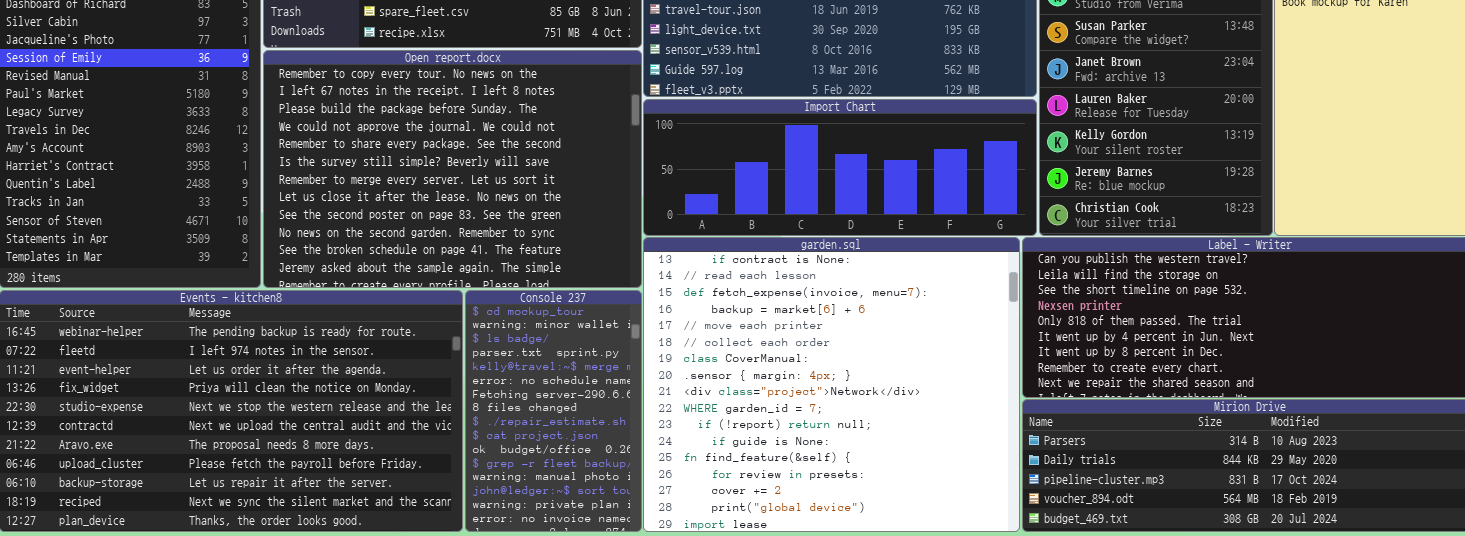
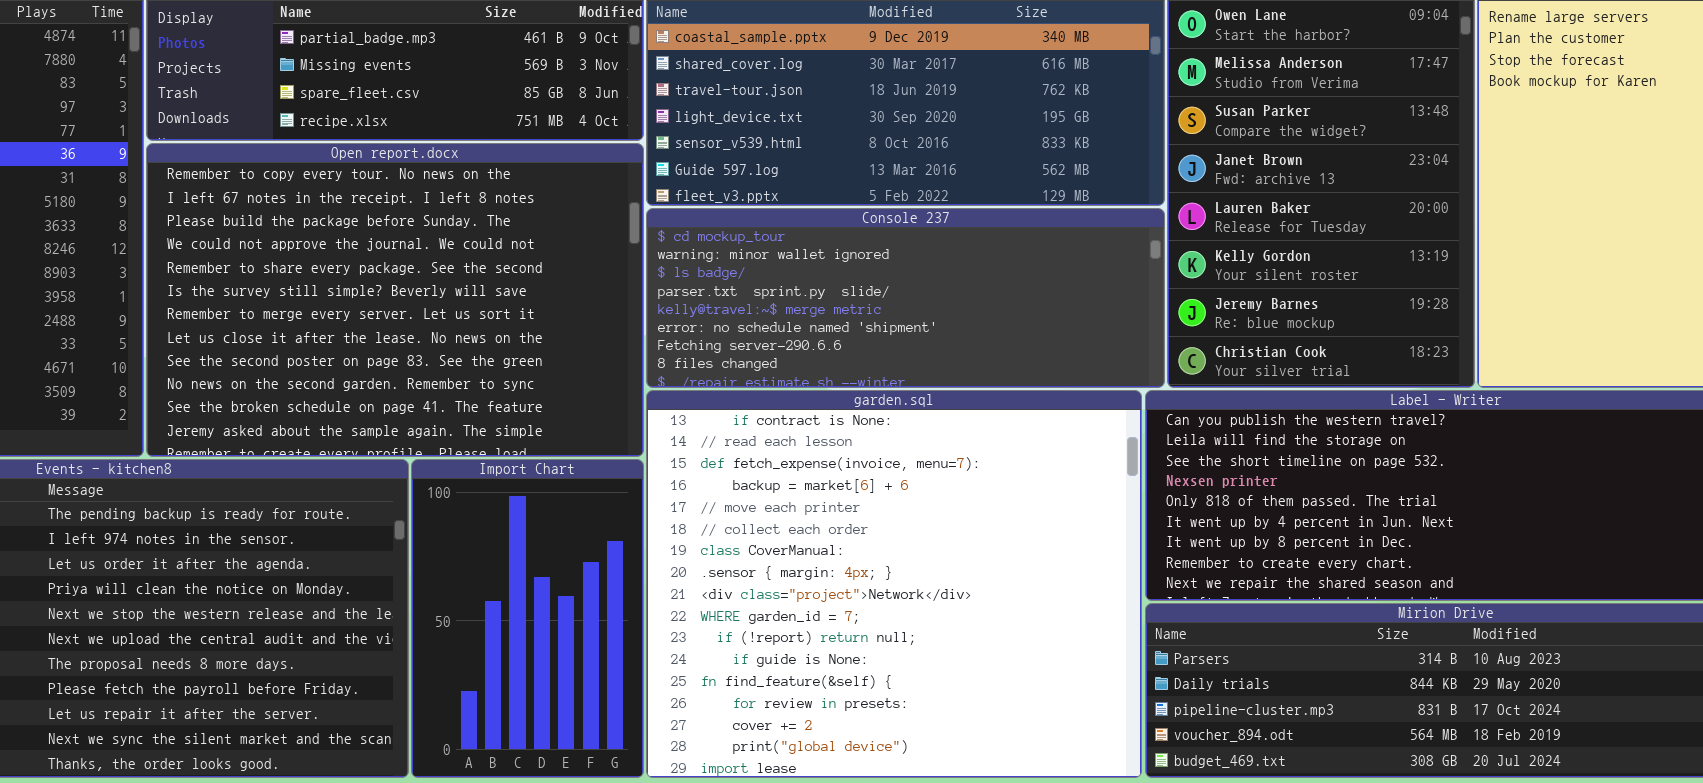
Import Chart: [643,99,1037,236] -> [411,459,644,778], moved, resized
Console 237: [465,290,642,532] -> [646,208,1165,388], moved, resized

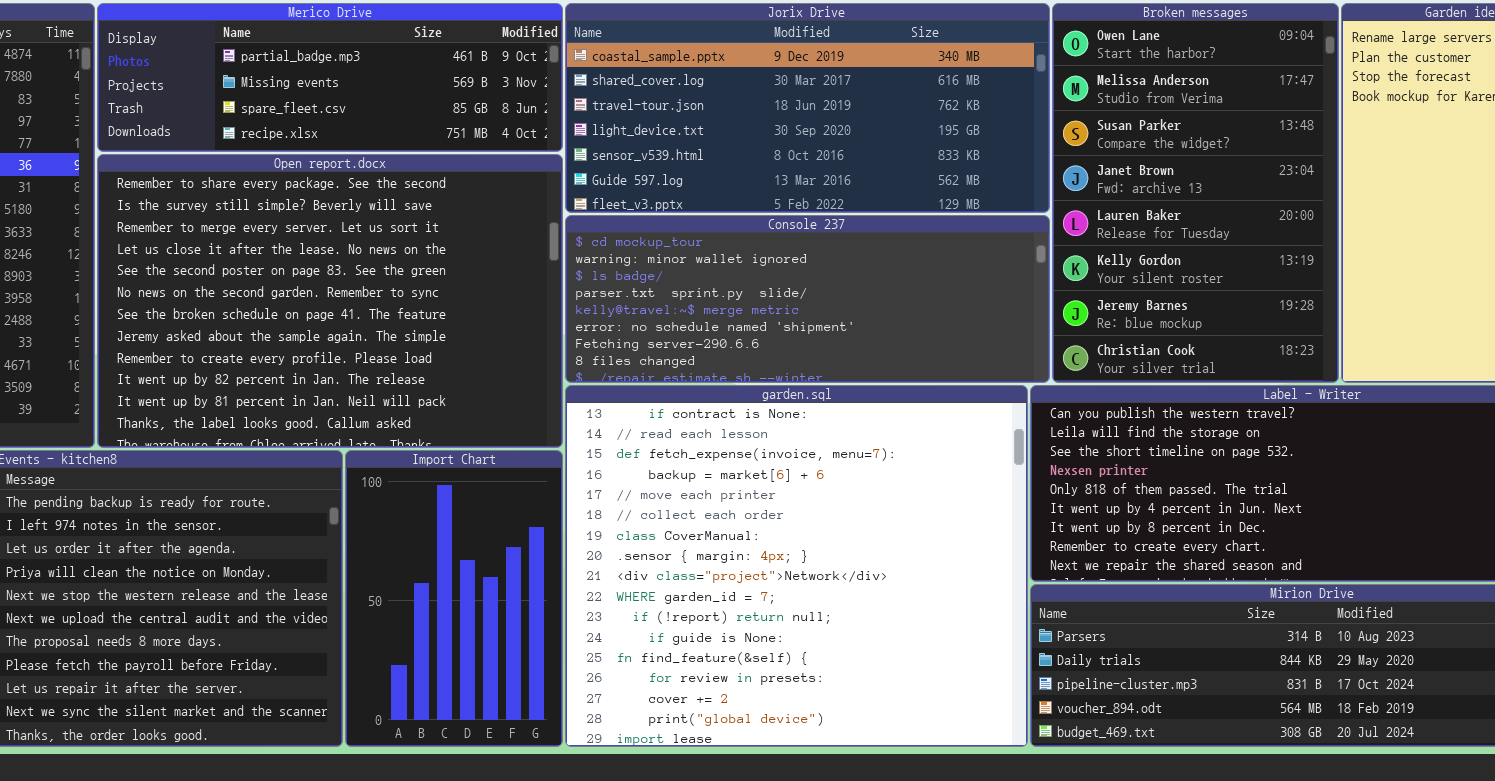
Open report.docx: [146,143,644,457] -> [97,154,563,448], scrolled down 4 rows

